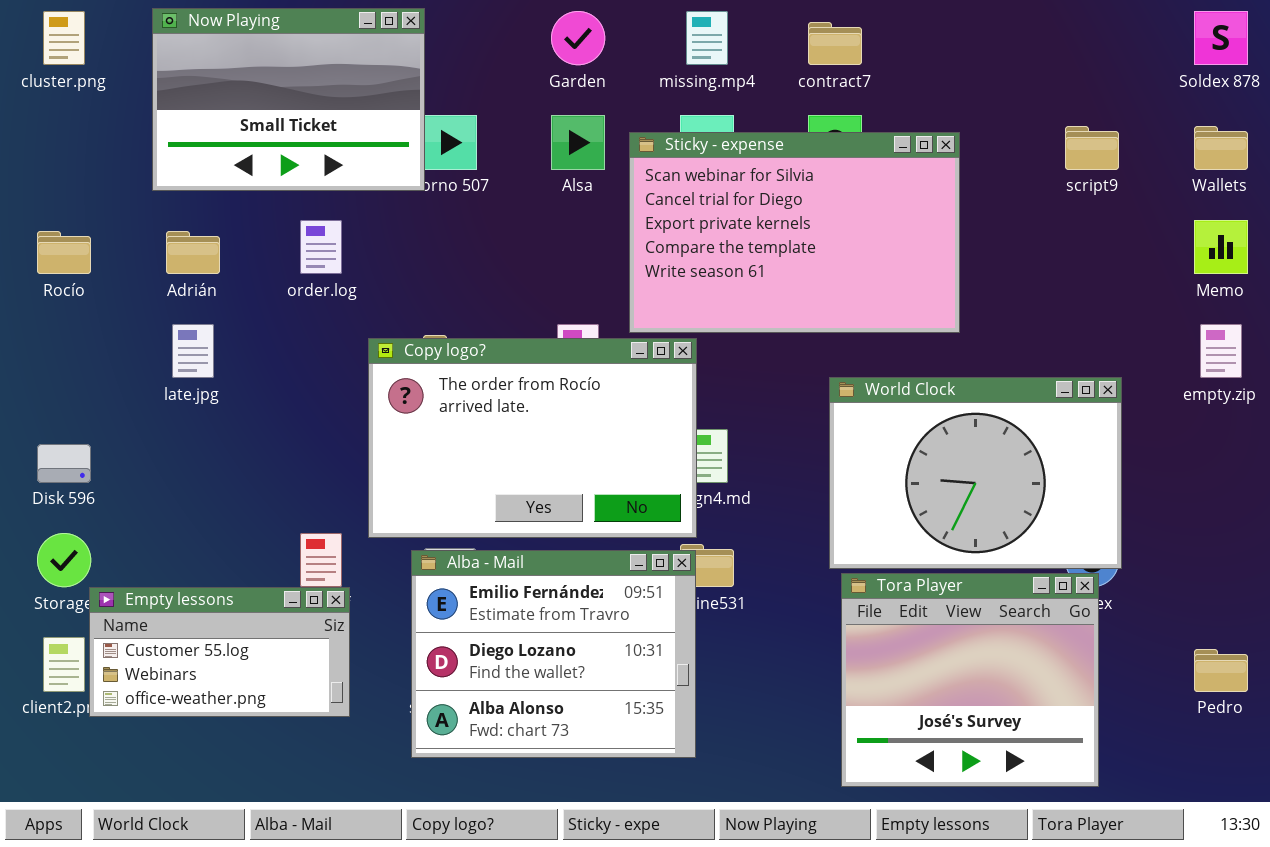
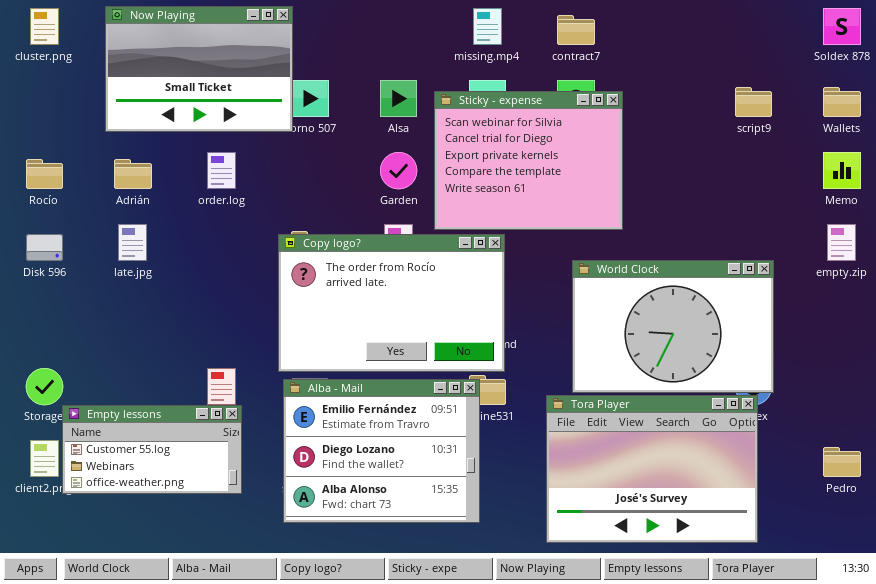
Garden: [551,11,605,65] -> [380,152,417,189], moved
Sticky - expense: [629,132,960,333] -> [434,91,623,230], resized
Copy logo?: [368,338,697,538] -> [278,234,505,372], moved
Disk 596: [37,444,91,483] -> [26,234,63,261], moved
Tora Player: [841,573,1099,787] -> [546,395,758,543], resized

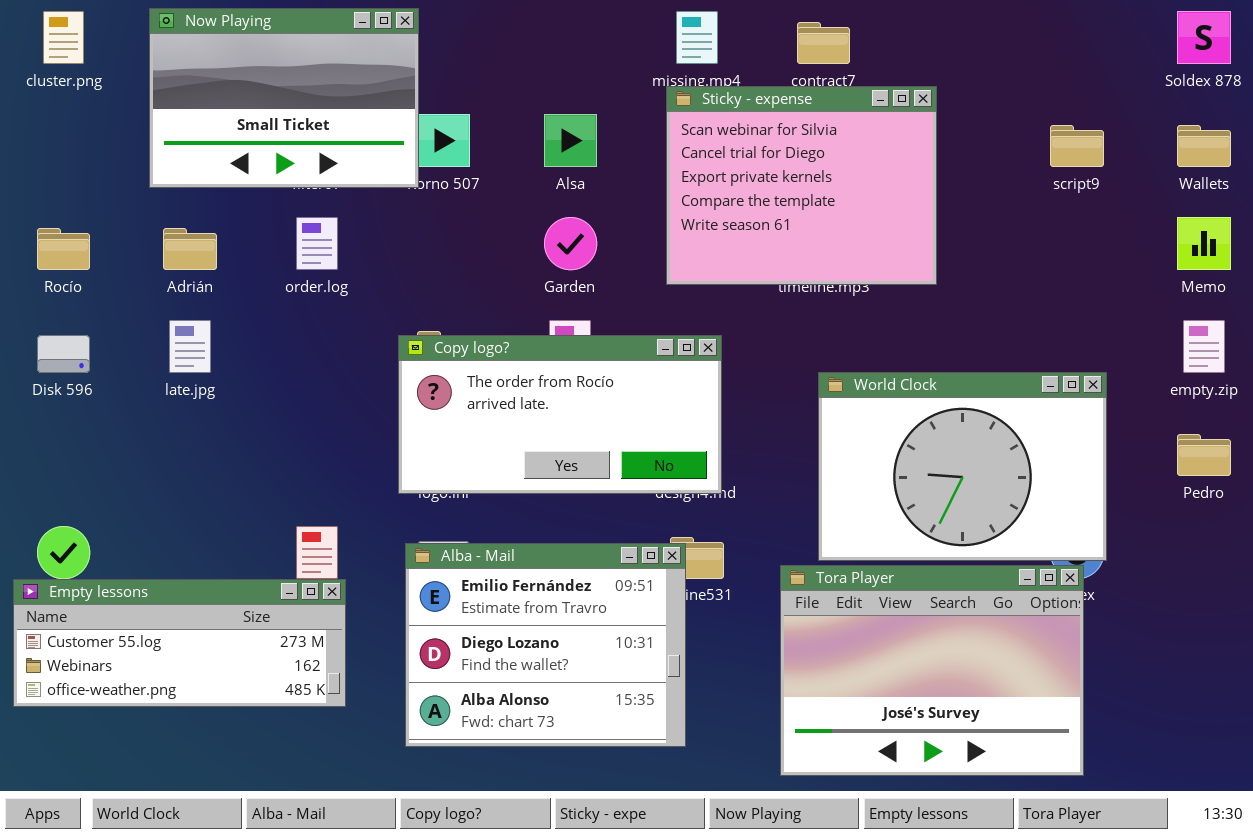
Sticky - expense: [434,91,623,230] -> [666,86,937,285], moved
Copy logo?: [278,234,505,372] -> [398,335,722,494], resized
Empty lessons: [62,405,242,494] -> [13,579,346,707], resized
Pedro: [823,447,861,477] -> [1177,434,1231,476], moved

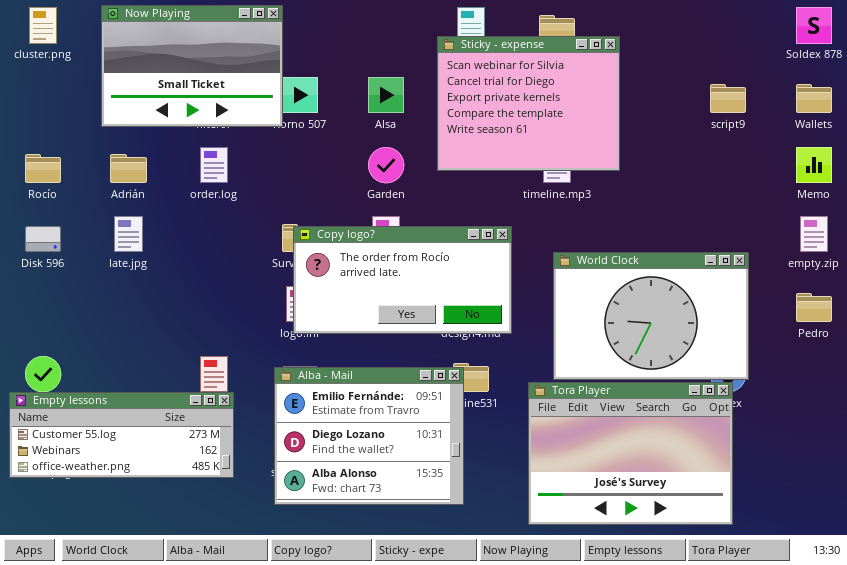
Sticky - expense: [666,86,937,285] -> [437,36,620,171], moved
Copy logo?: [398,335,722,494] -> [293,226,512,334], moved

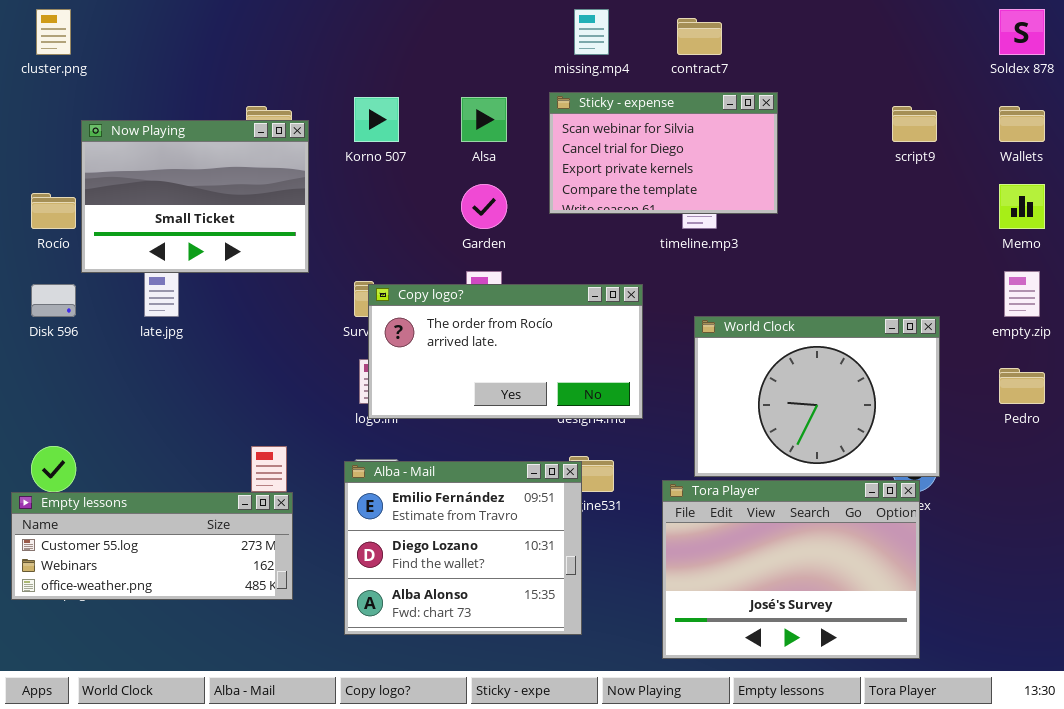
Now Playing: [101,5,283,127] -> [81,120,309,273], moved
Sticky - expense: [437,36,620,171] -> [549,92,778,214], resized

